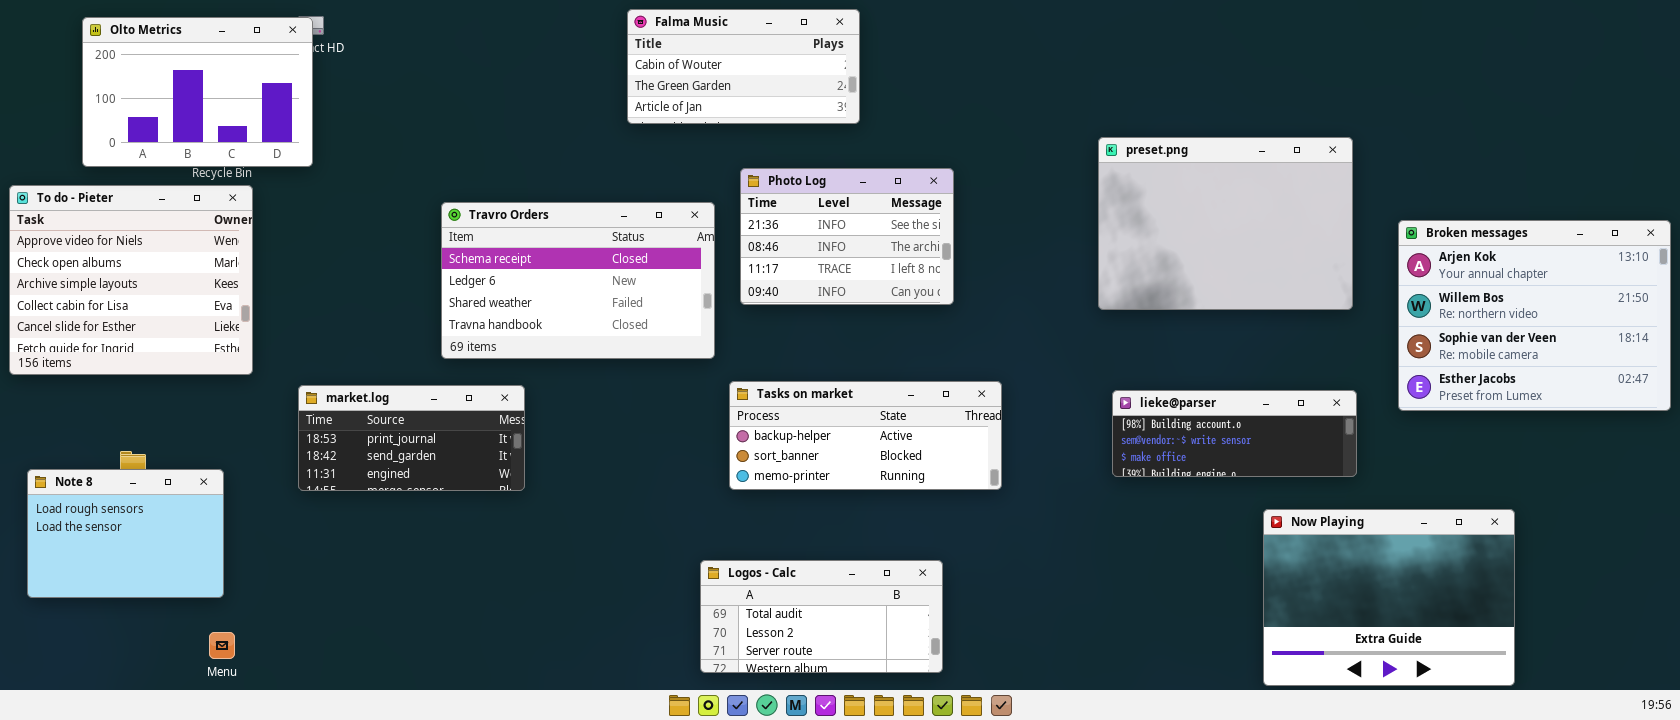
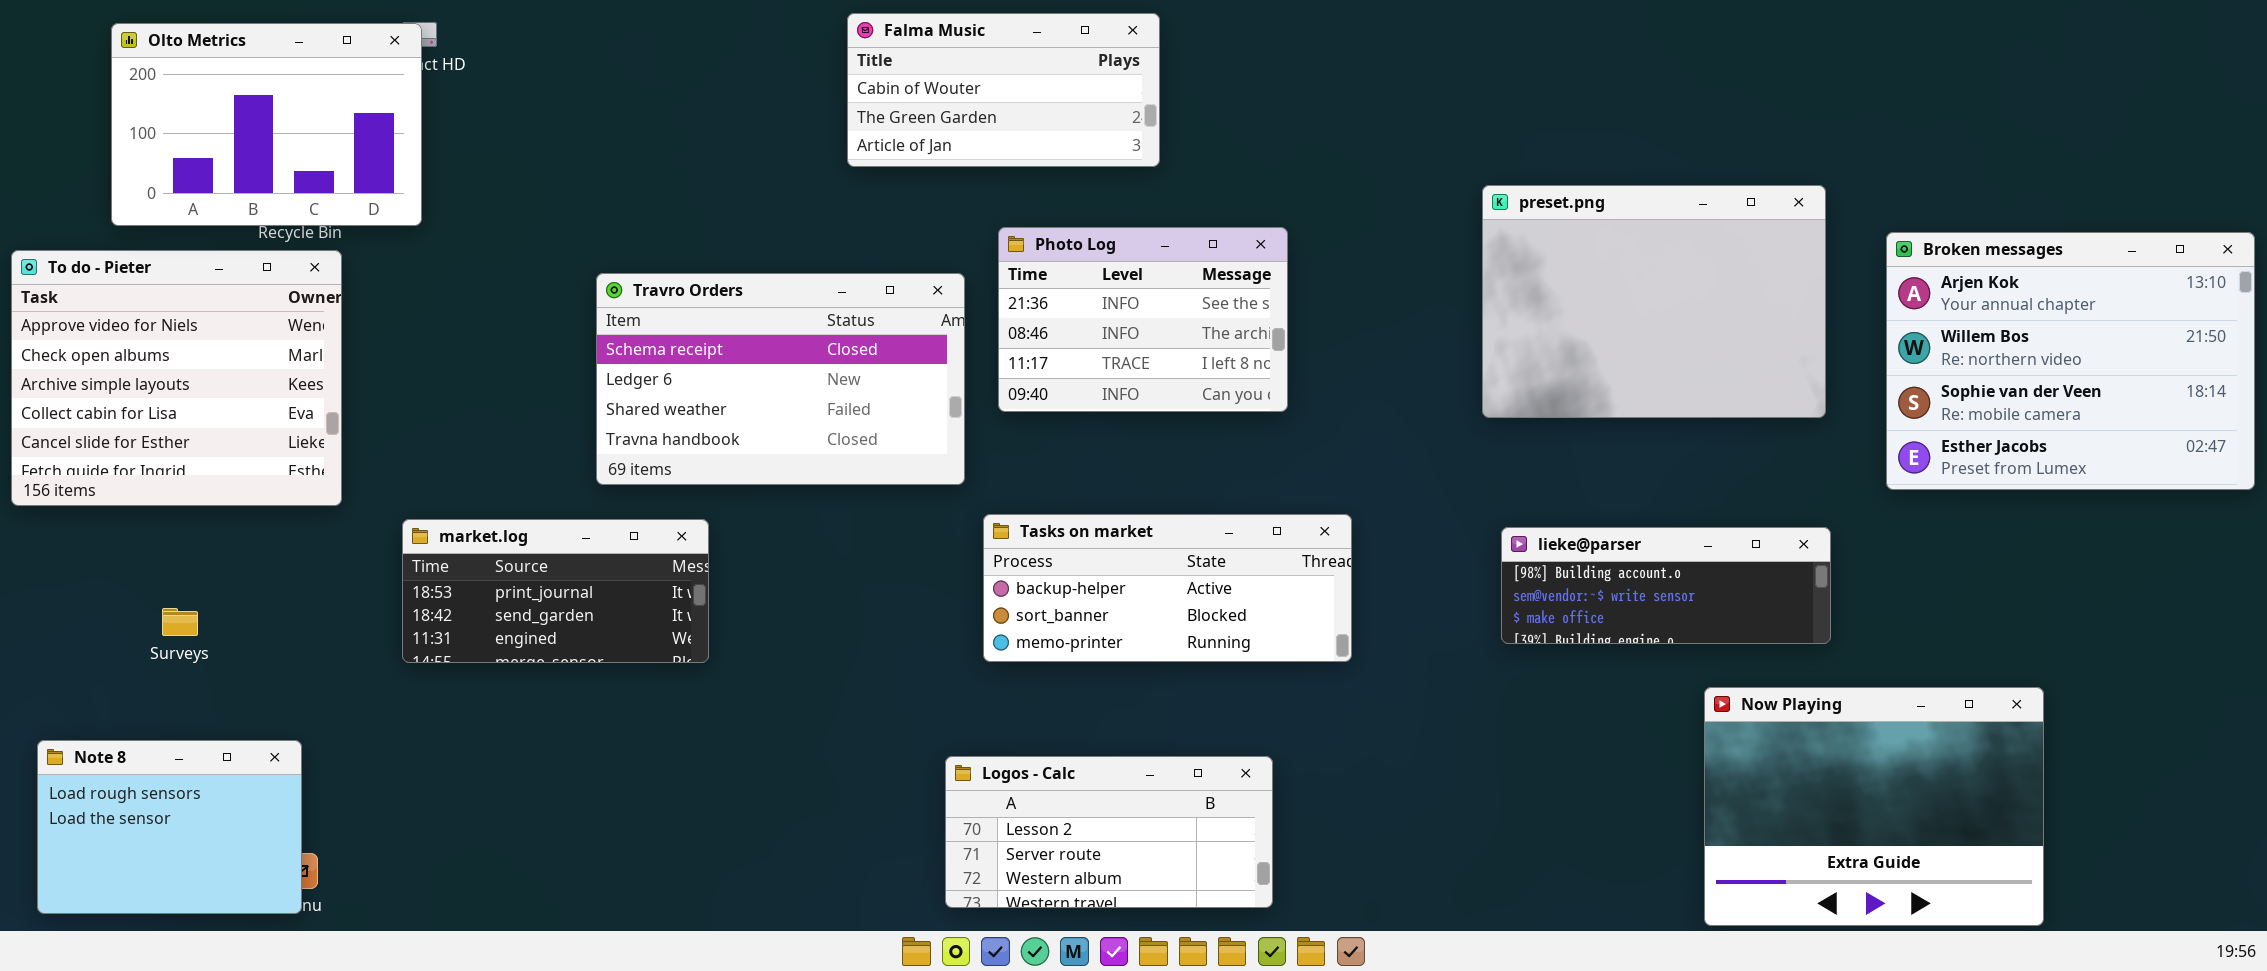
Broken messages: [1398,220,1671,411] -> [1886,232,2255,490], moved
Note 8: [27,469,224,598] -> [37,740,302,914], moved
Logos - Calc: [700,560,943,673] -> [945,756,1273,908], scrolled down 1 row

